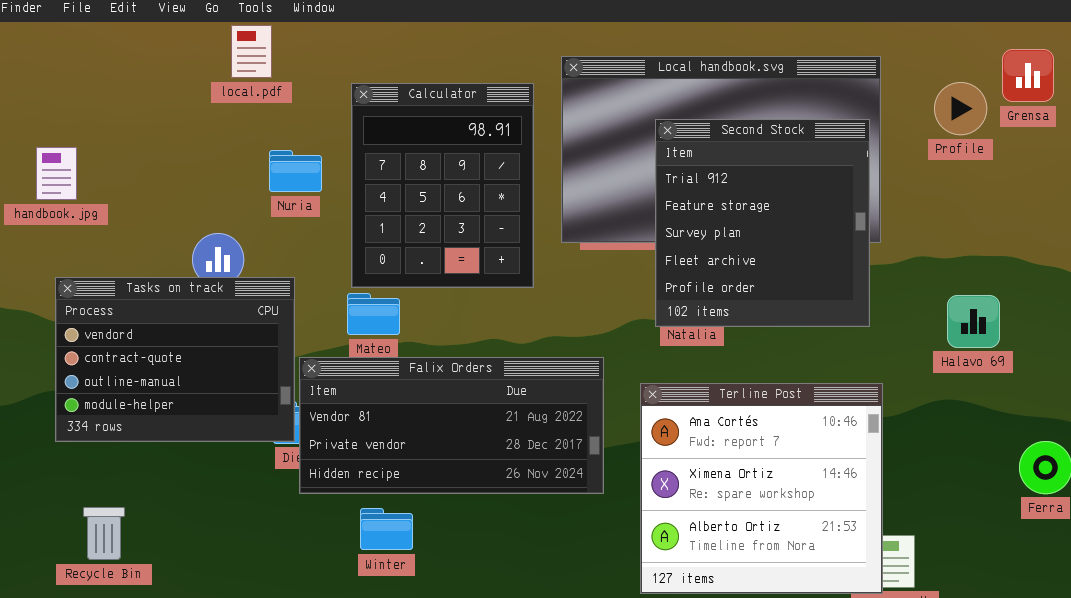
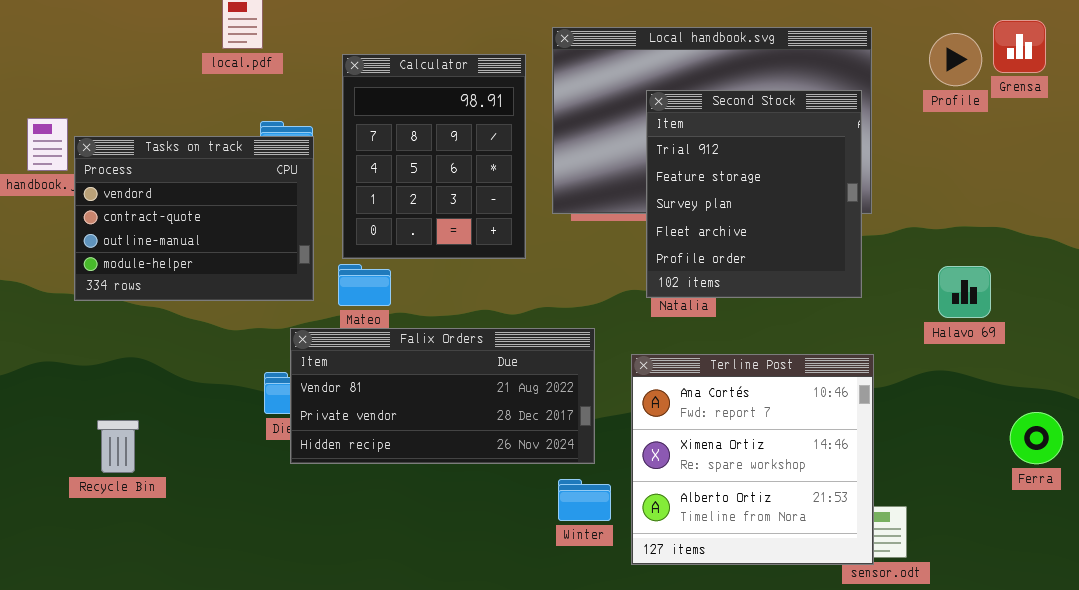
Profile: [934,82,987,135] -> [929,33,982,86], moved
Tasks on track: [55,277,295,442] -> [74,136,314,301], moved
Recycle Bin: [83,507,125,560] -> [97,420,139,473], moved
Winter: [360,508,413,550] -> [558,479,611,521], moved

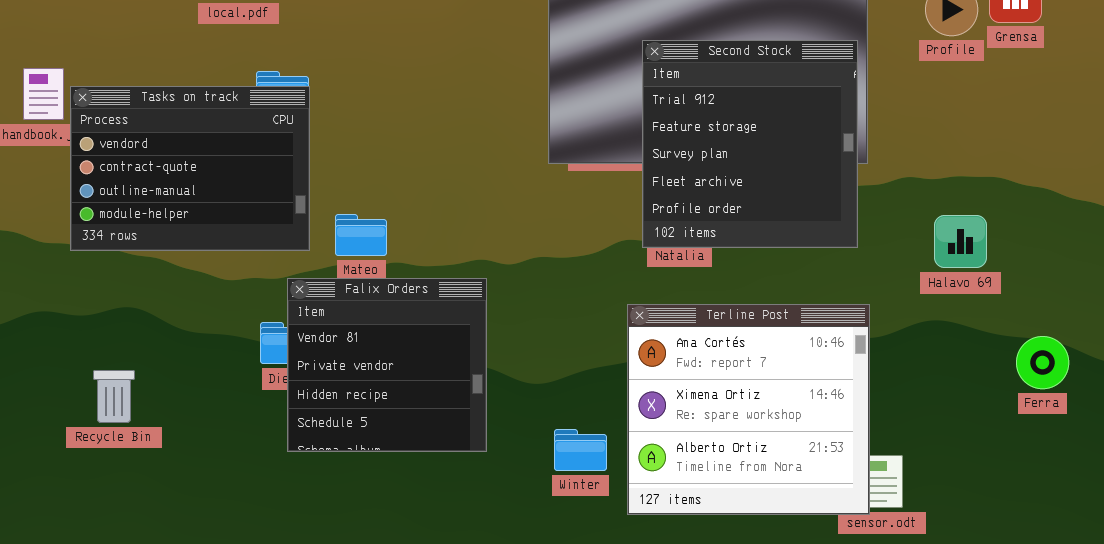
Calculator: [342,54,526,259] -> none, closed
Falix Orders: [290,328,595,464] -> [287,278,487,452], resized
Ferra: [1010,412,1063,464] -> [1016,336,1069,389], moved

